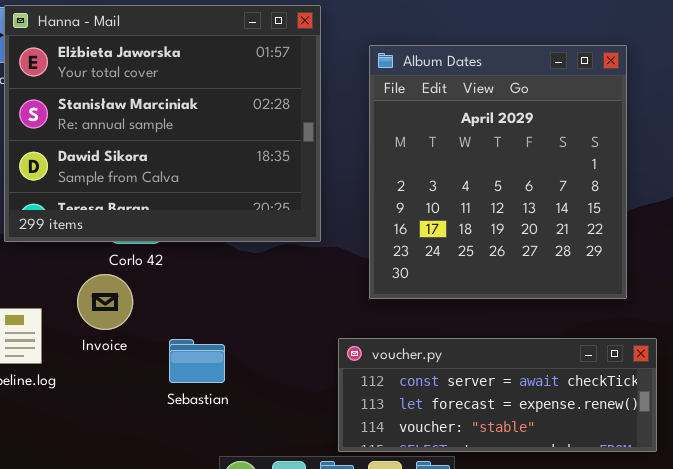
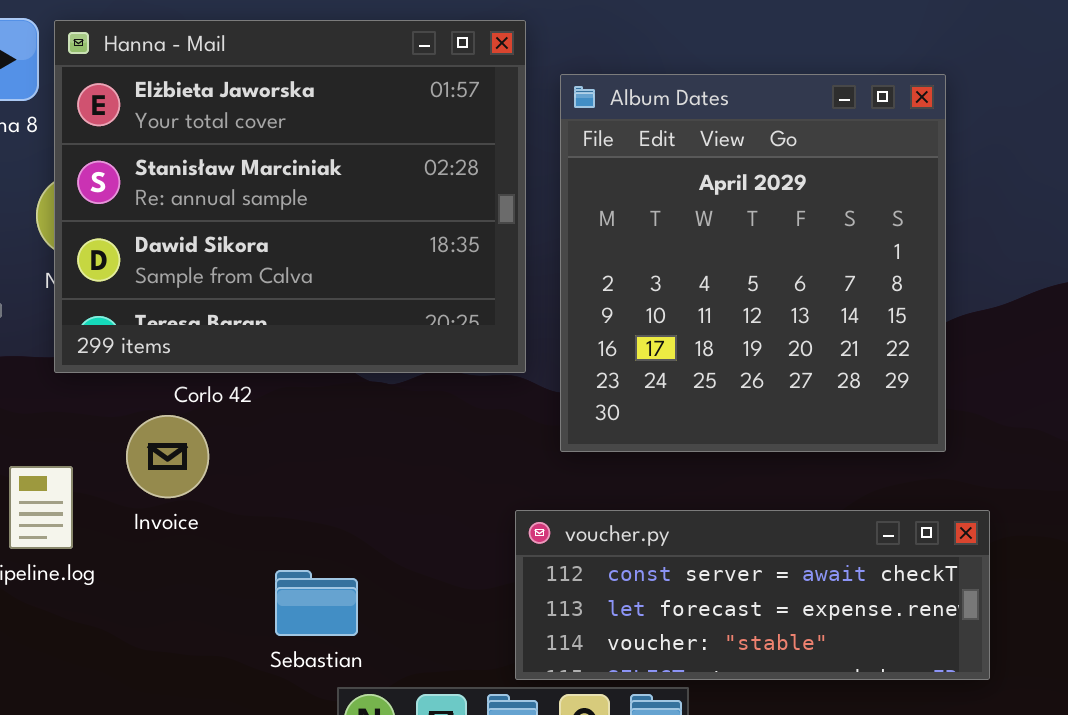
Hanna - Mail: [4,5,321,242] -> [54,20,526,373], moved
Sebastian: [169,339,225,383] -> [275,570,358,636], moved

